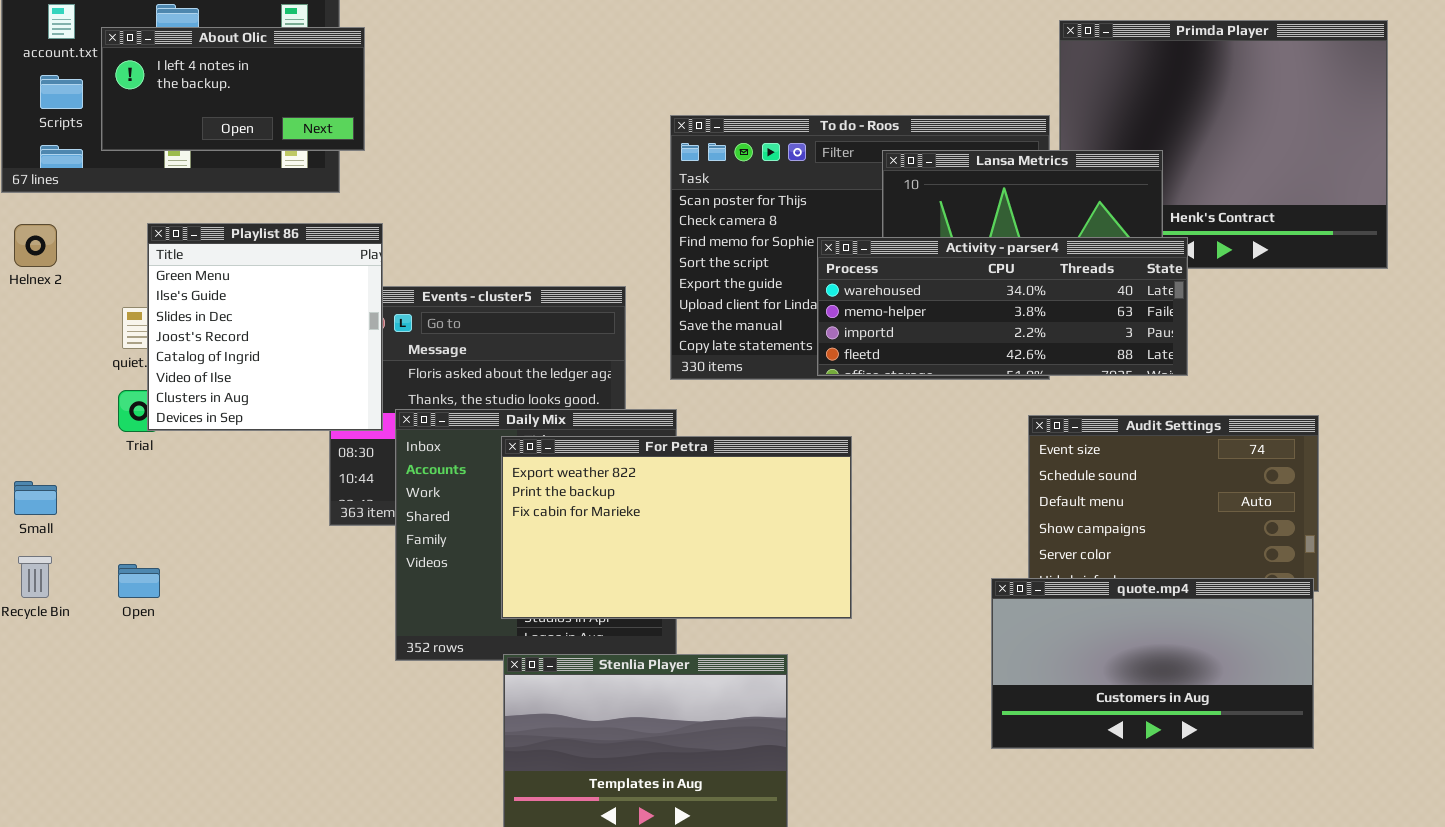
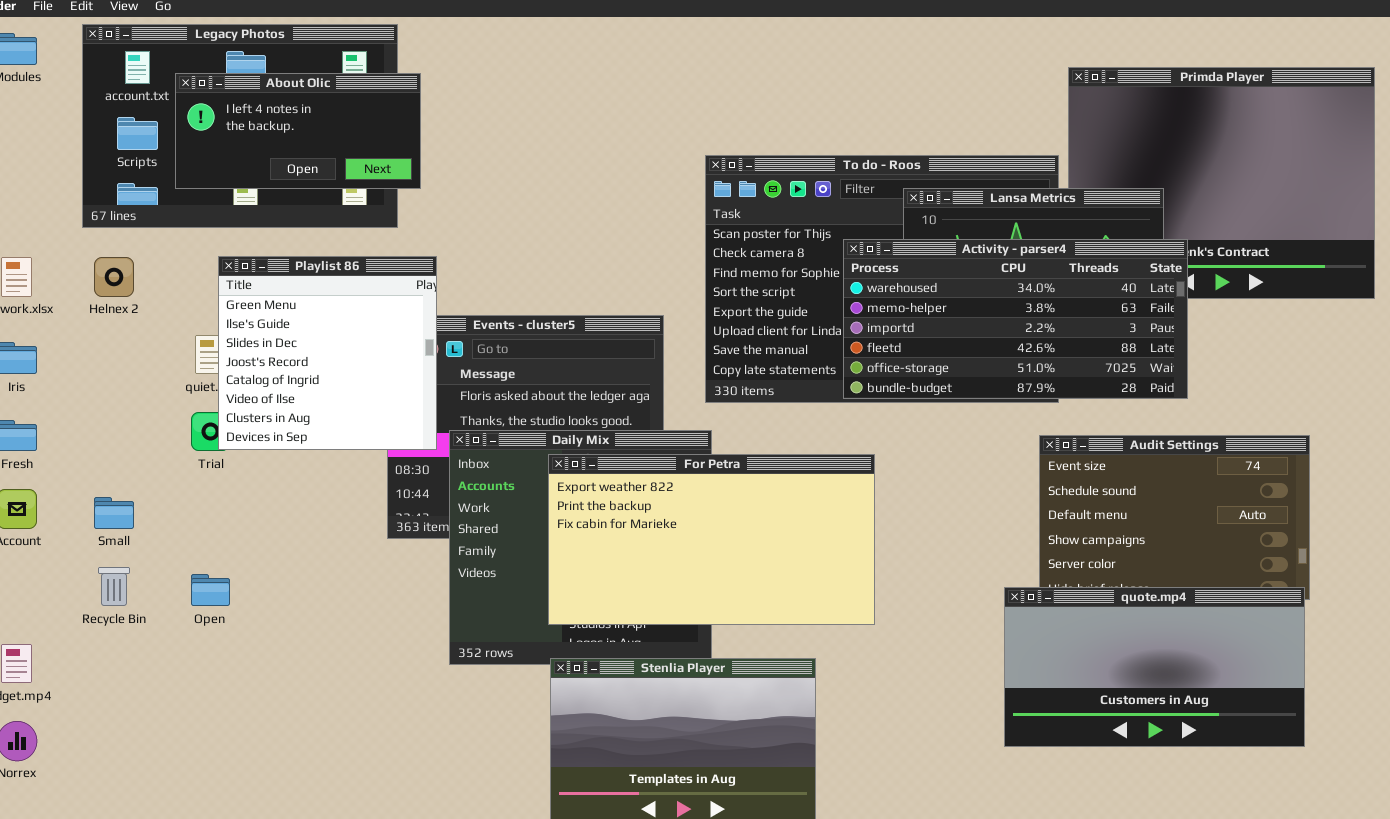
Activity - parser4: [817,237,1188,376] -> [843,239,1188,399], resized

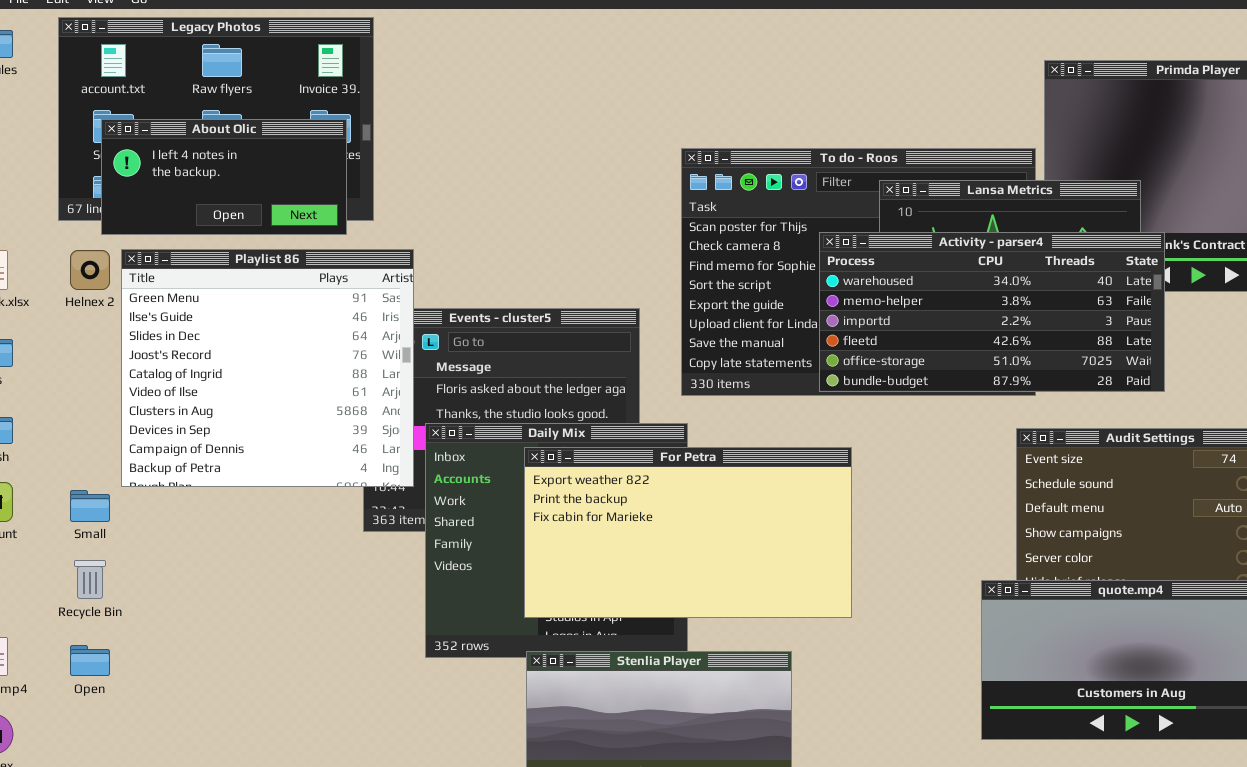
About Olic: [175,73,421,189] -> [101,119,347,235], moved
Playlist 86: [218,256,437,450] -> [121,249,414,487], resized
Open: [191,574,230,606] -> [70,645,110,676], moved

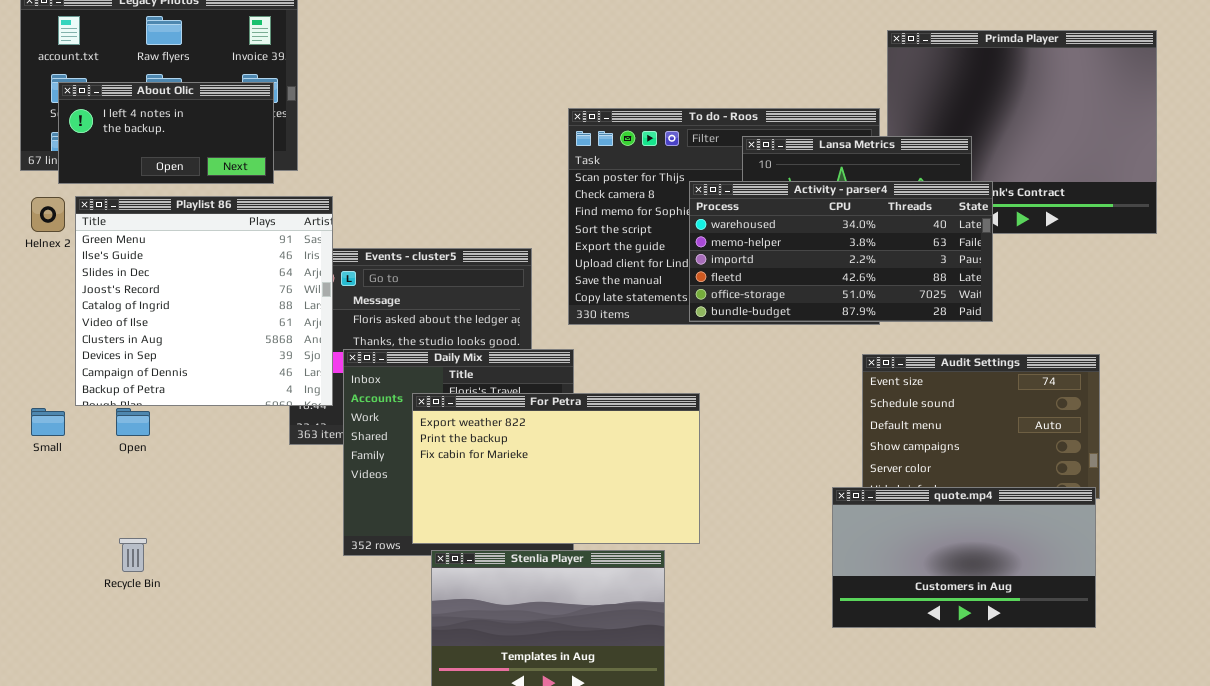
For Petra: [524,447,852,618] -> [412,393,700,544], moved
Recycle Bin: [74,560,106,599] -> [119,538,147,572], moved
Open: [70,645,110,676] -> [116,408,150,436], moved

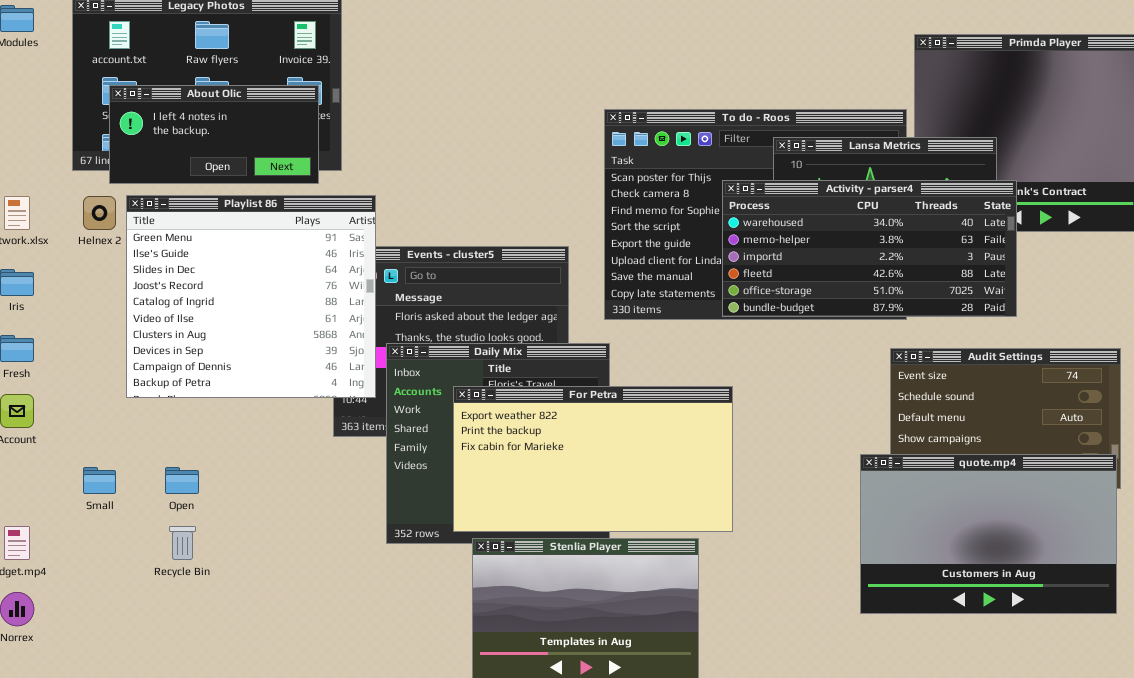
Small: [31,408,65,436] -> [83,467,116,494], moved
Open: [116,408,150,436] -> [165,467,199,494], moved
quote.mp4: [832,487,1096,628] -> [860,454,1117,614], resized

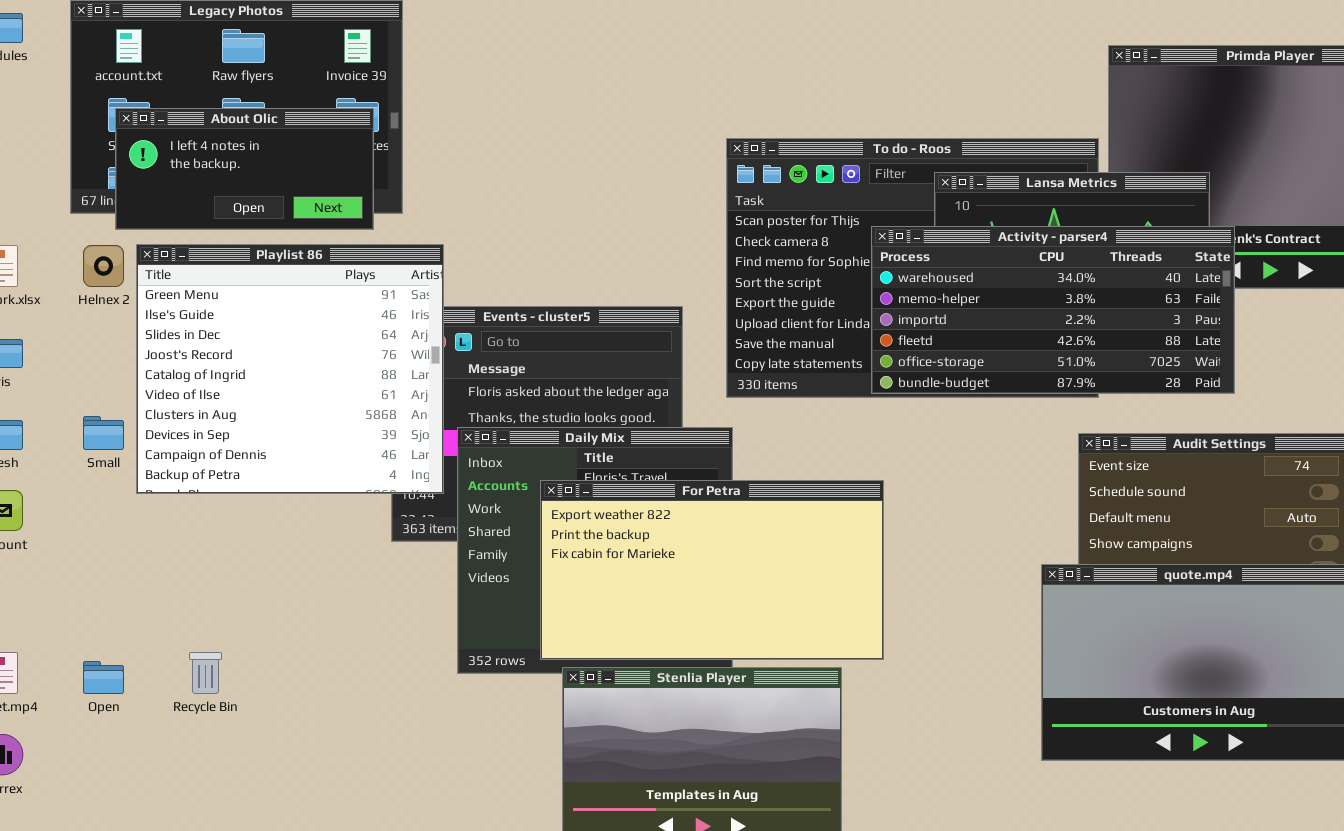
Small: [83,467,116,494] -> [83,416,124,450], moved
Open: [165,467,199,494] -> [83,661,124,694], moved

